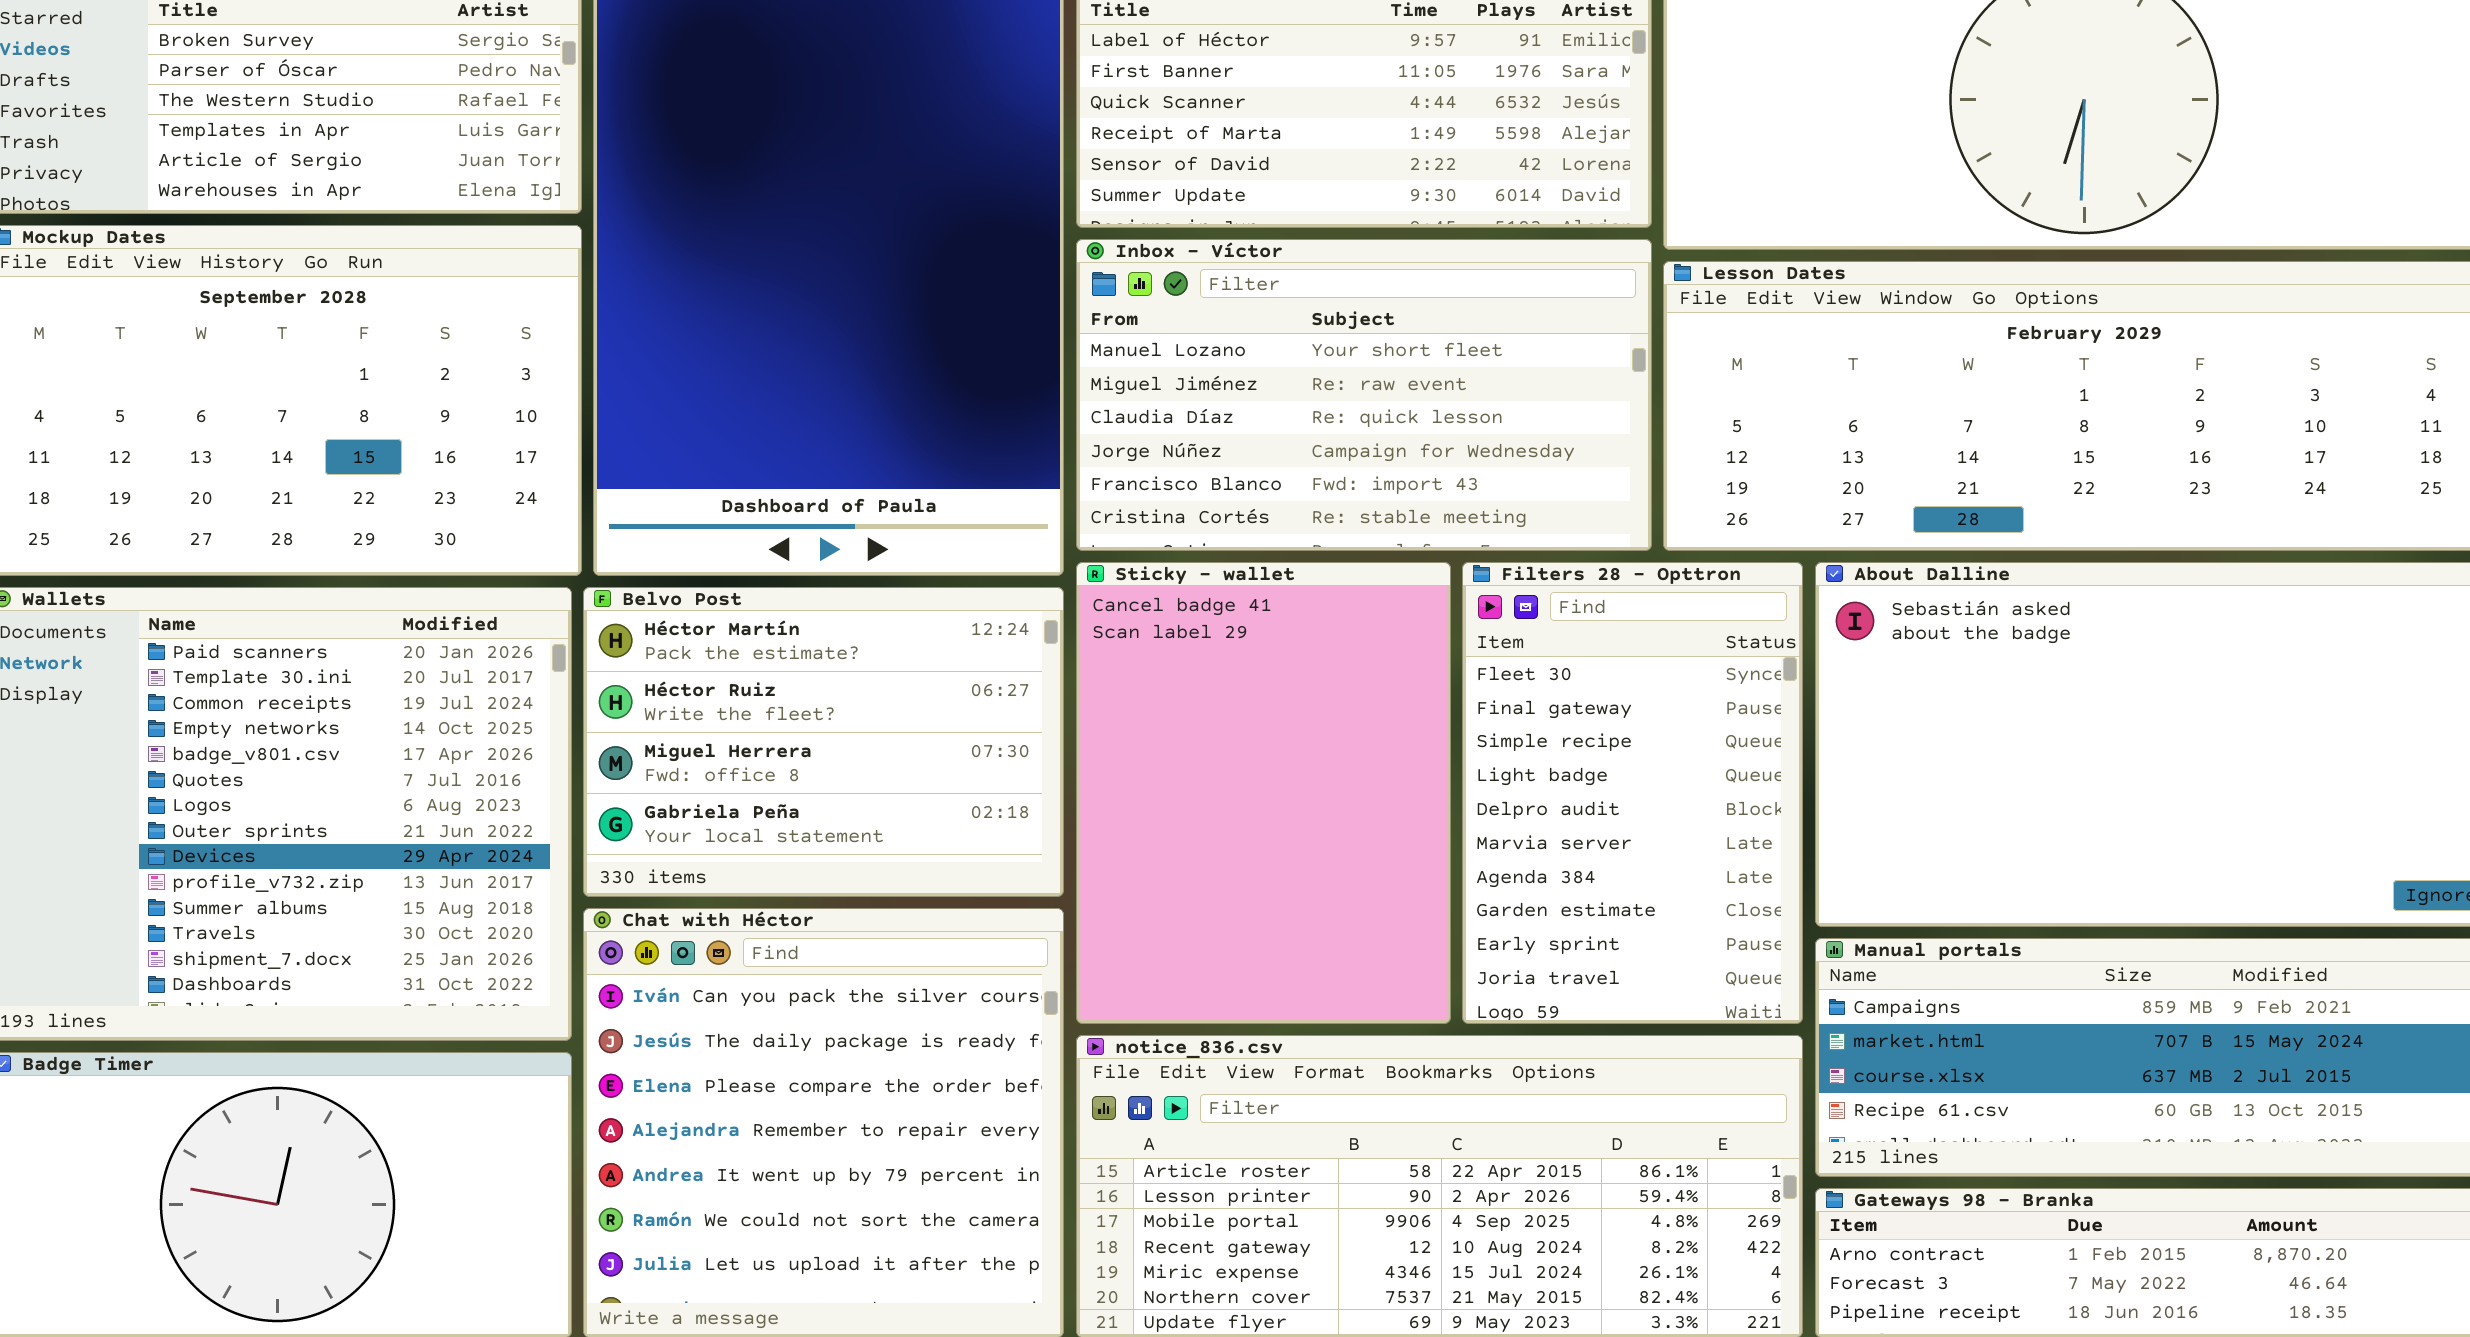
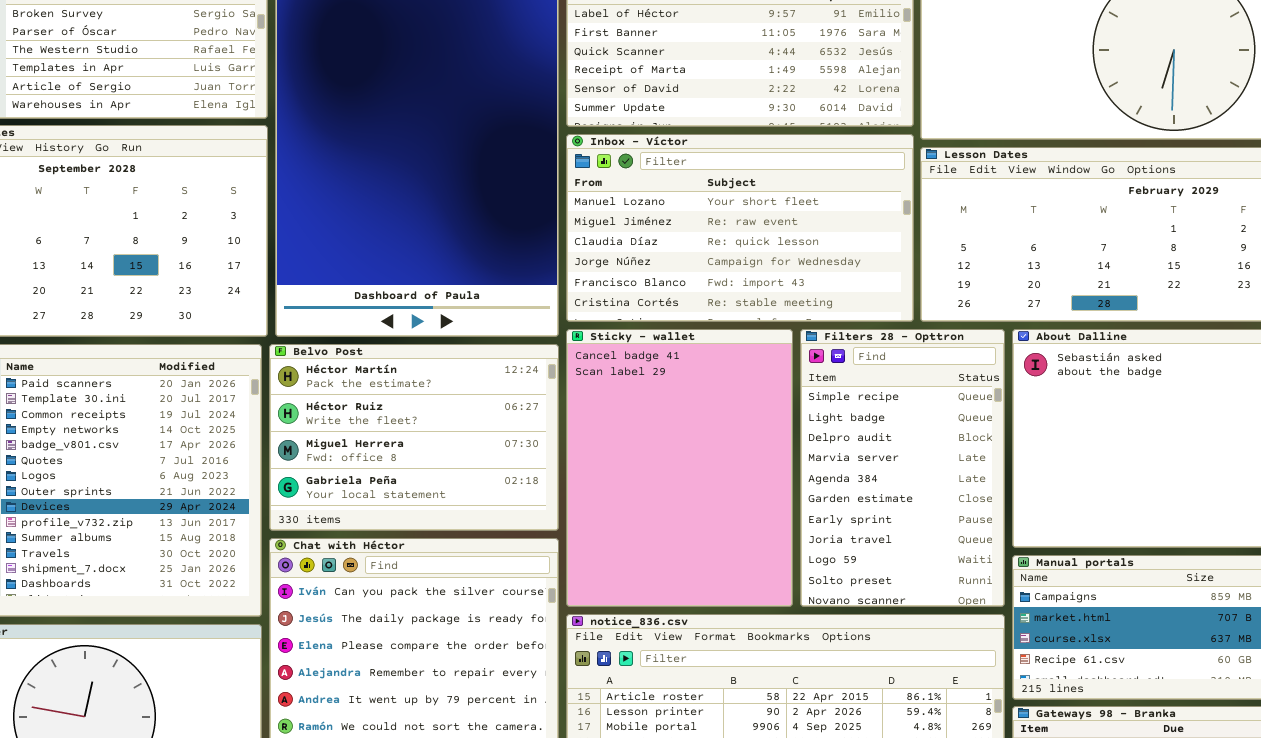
Filters 28 - Opttron: [1462,562,1803,1024] -> [800,329,1005,607], scrolled down 2 rows

